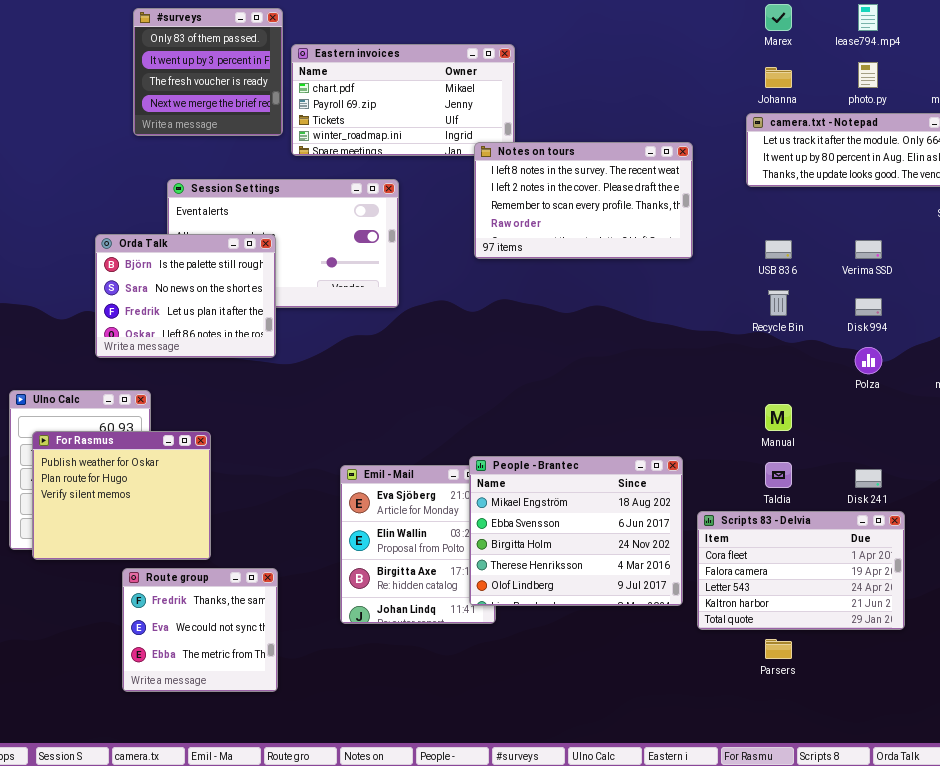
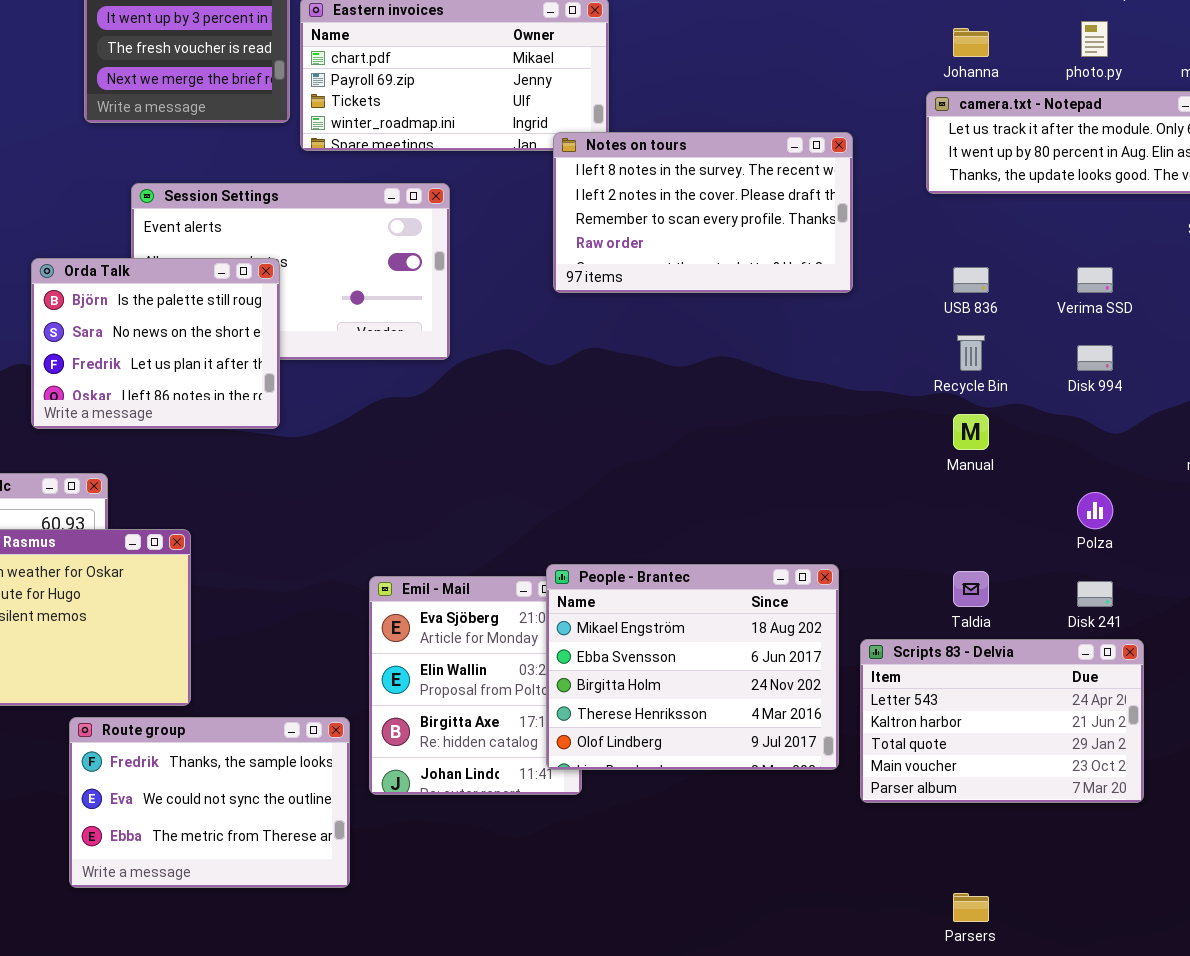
Polza: [855,347,882,374] -> [1077,492,1113,529], moved
Manual: [765,404,792,431] -> [953,414,989,450], moved
Scripts 83 - Delvia: [697,511,905,630] -> [860,639,1144,803], scrolled down 2 rows
Route group: [122,568,278,692] -> [69,717,350,888], resized
Parsers: [765,639,792,659] -> [953,893,989,922], moved

